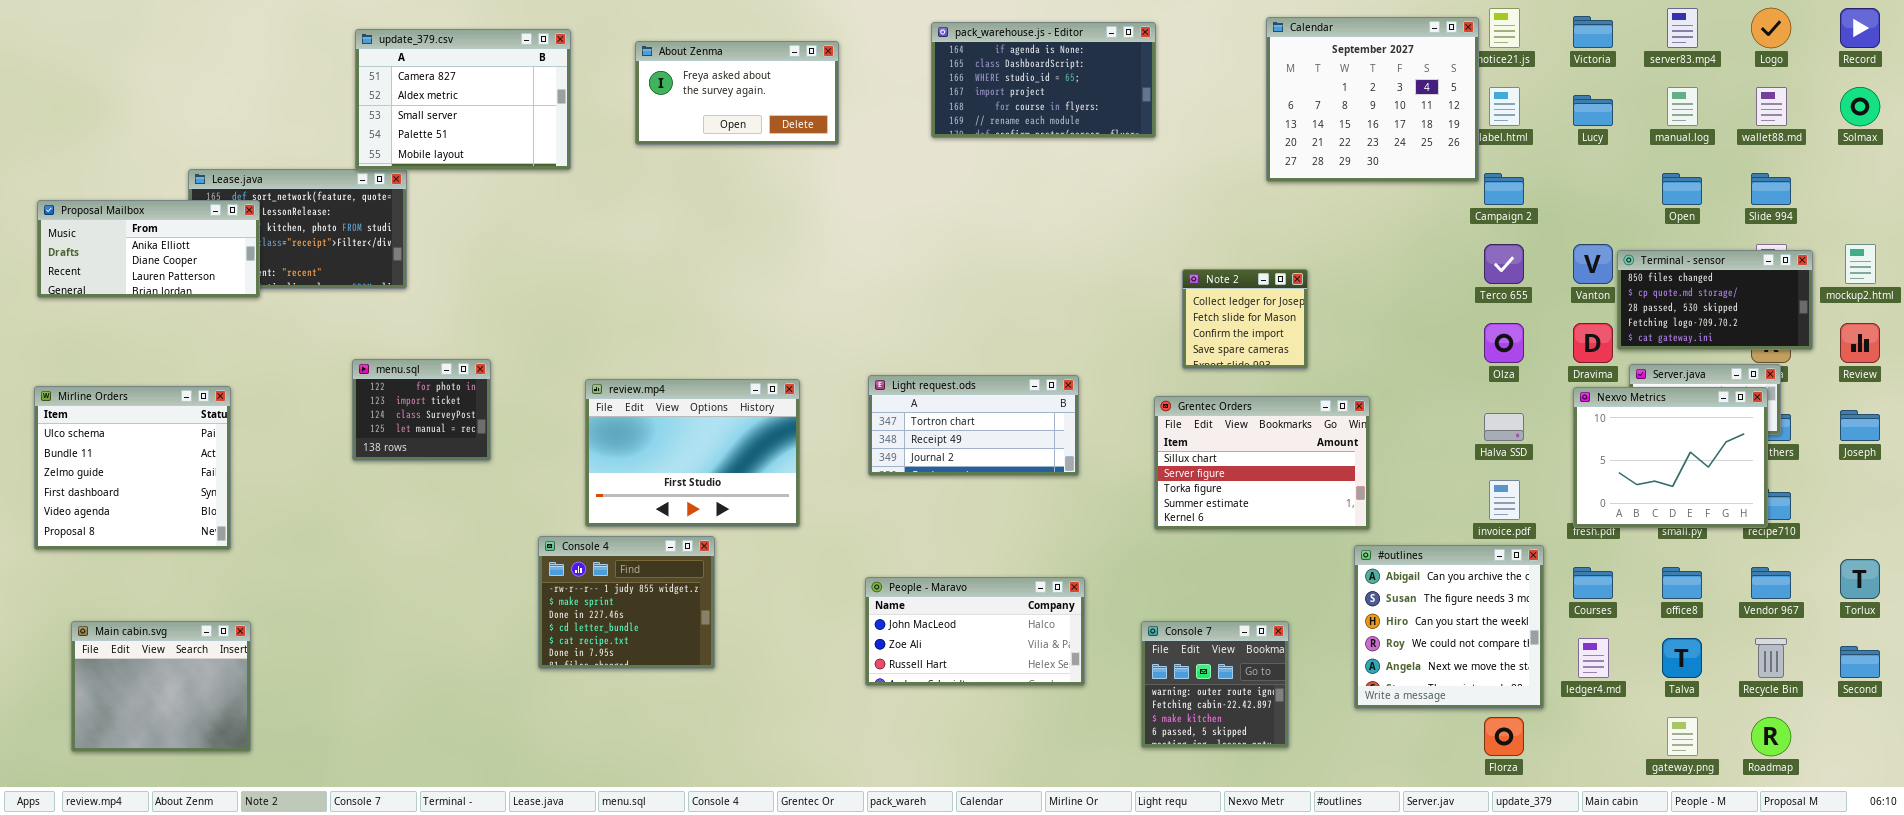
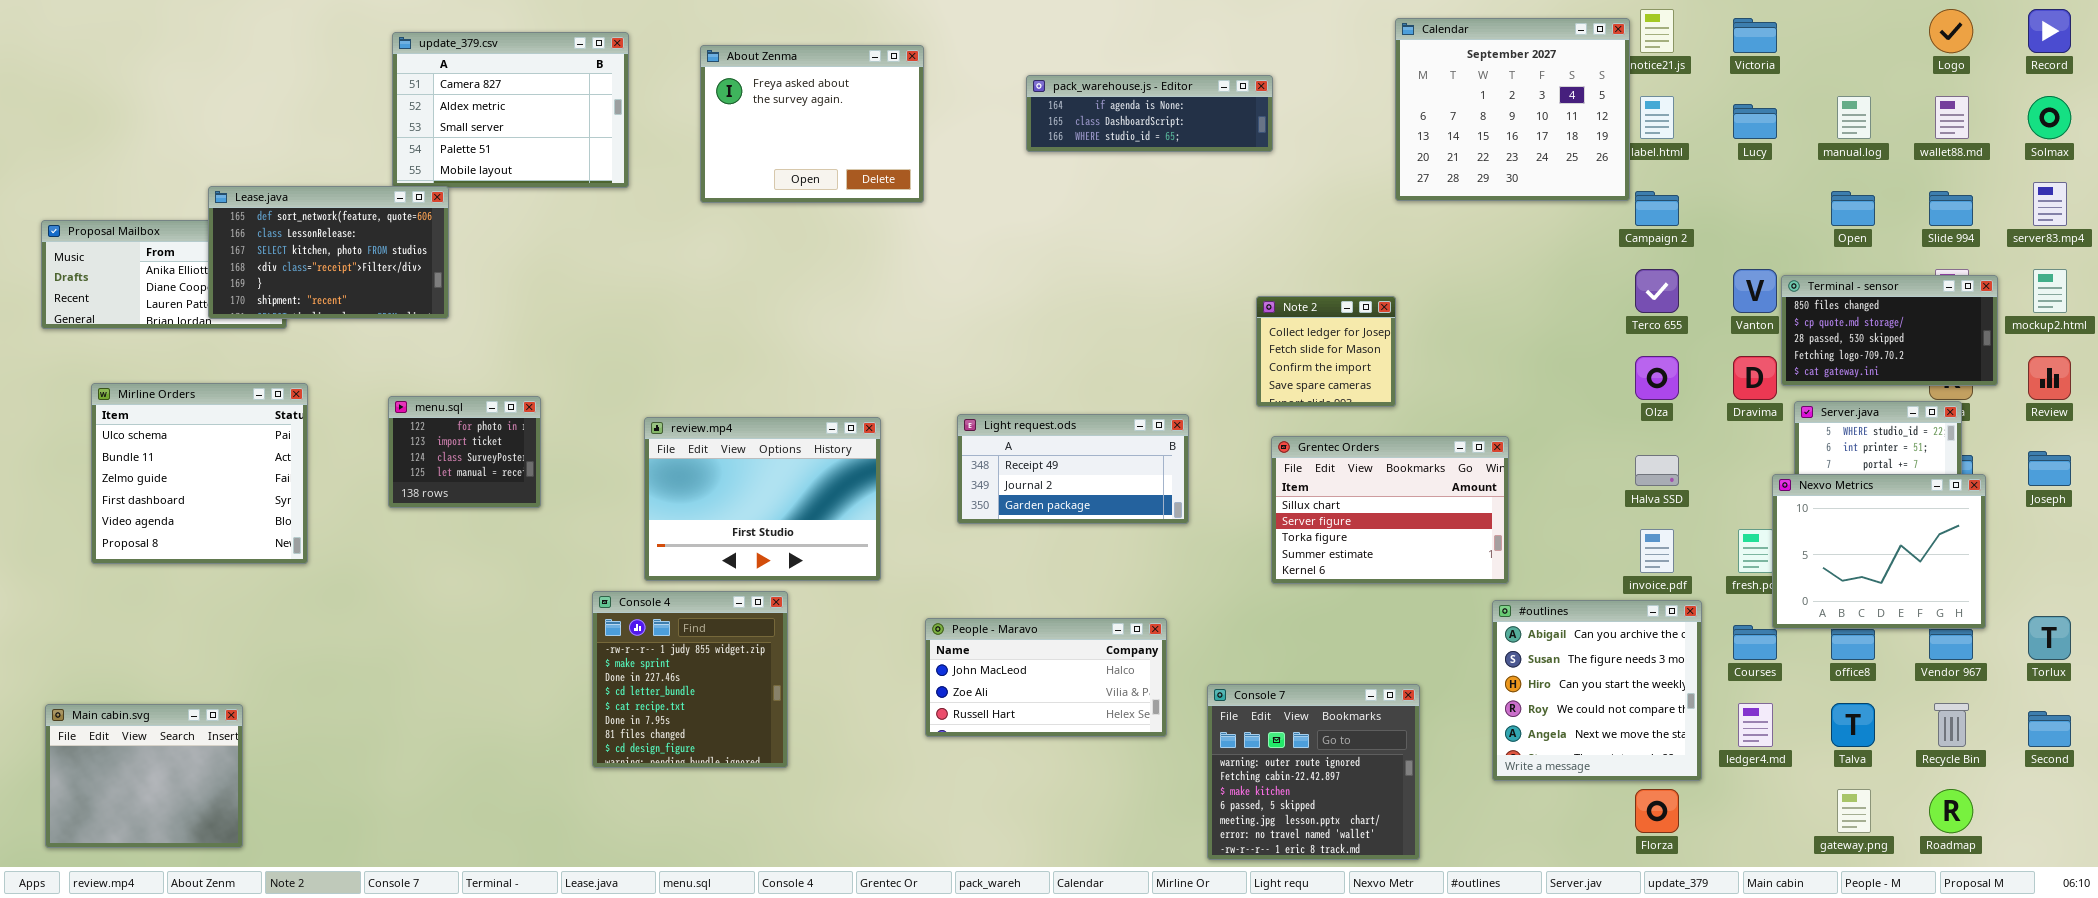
server83.mp4: [1667,8,1698,48] -> [2033,182,2067,226], moved
pack_warehouse.js - Editor: [931,22,1156,138] -> [1026,75,1273,152], resized
About Zenma: [635,41,839,145] -> [700,45,924,203], resized
Lease.java: [188,169,407,289] -> [208,186,449,319], raised
Note 2: [1182,269,1308,369] -> [1256,296,1396,407], moved
Light request.ods: [868,375,1079,476] -> [957,414,1189,524], scrolled down 1 row
Mirline Orders: [34,386,231,550] -> [91,383,308,564], moved
Nexvo Metrics: [1573,387,1768,528] -> [1772,474,1986,629], moved
Console 4: [538,536,715,669] -> [592,591,788,768], resized
People - Maravo: [865,577,1085,686] -> [925,618,1167,737], moved
Main cabin.svg: [71,621,251,752] -> [45,704,243,848], moved
Console 7: [1141,621,1289,748] -> [1207,684,1420,860], resized

